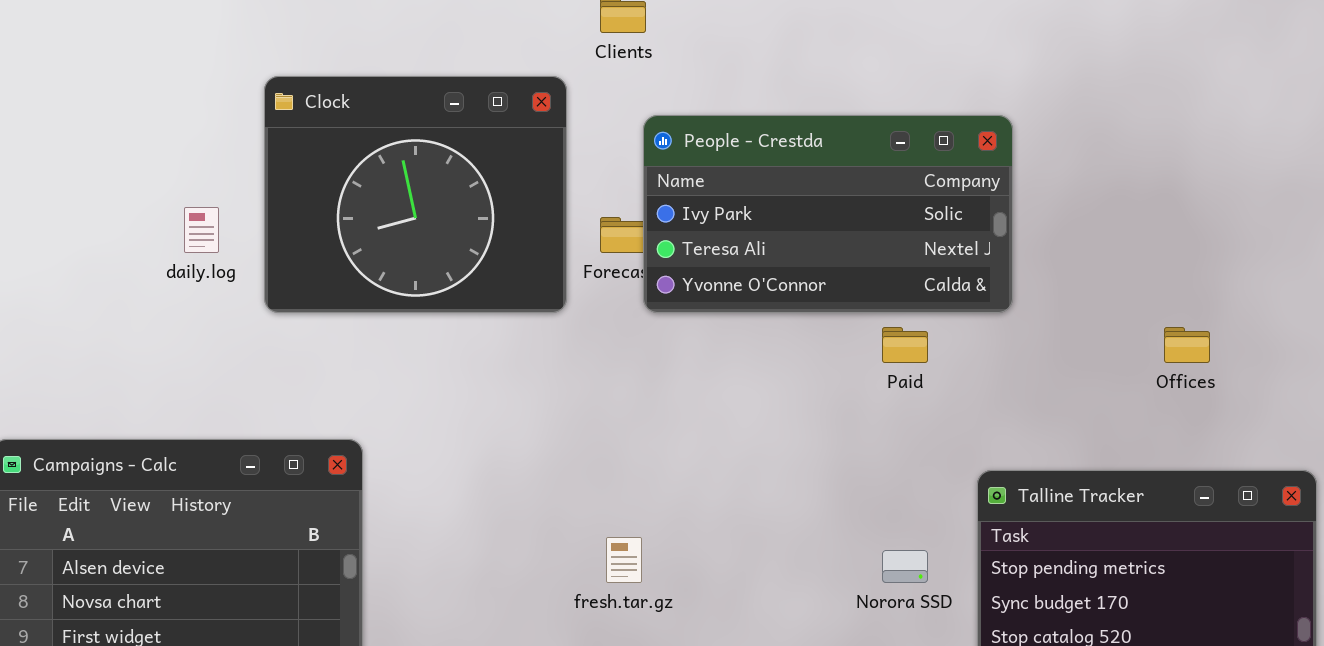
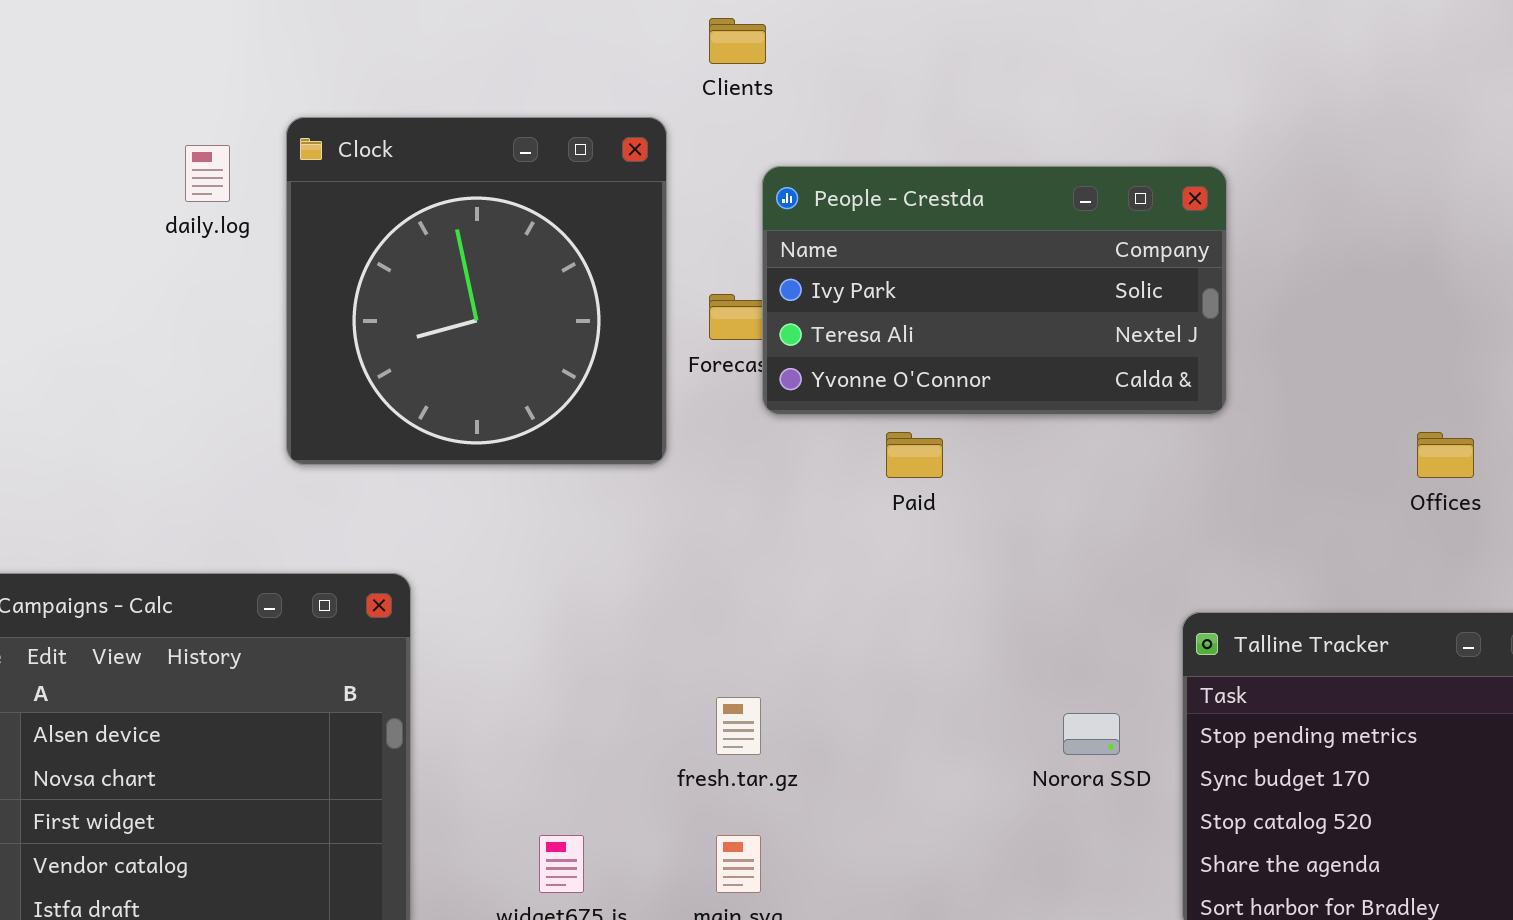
Clock: [264,76,567,313] -> [286,117,667,465], resized
daily.log: [184,207,219,253] -> [185,145,230,202], moved
Paid: [882,327,928,363] -> [886,432,943,478], moved

